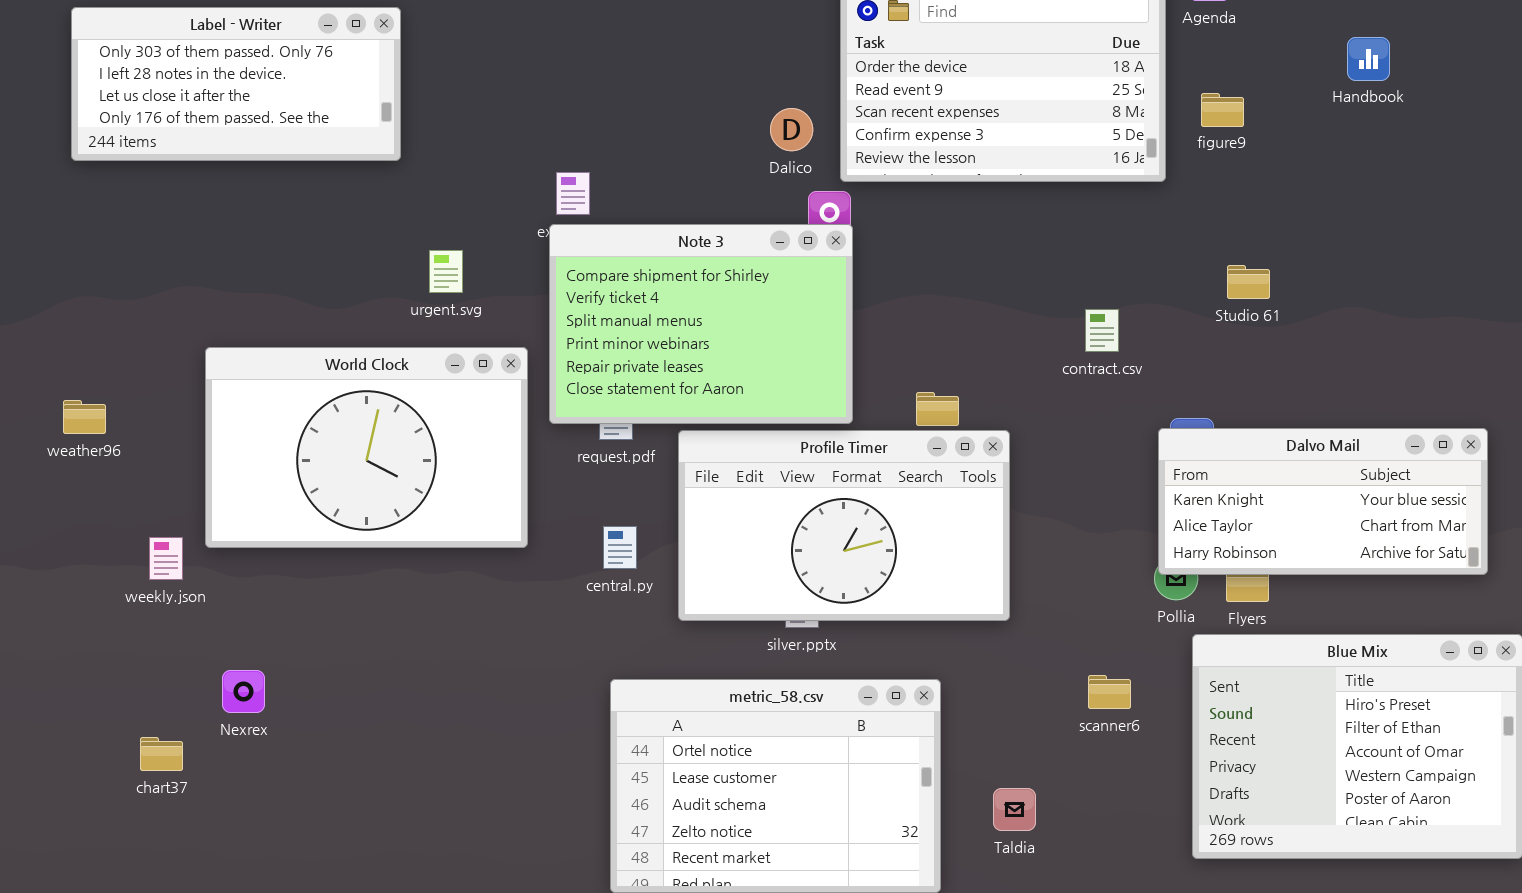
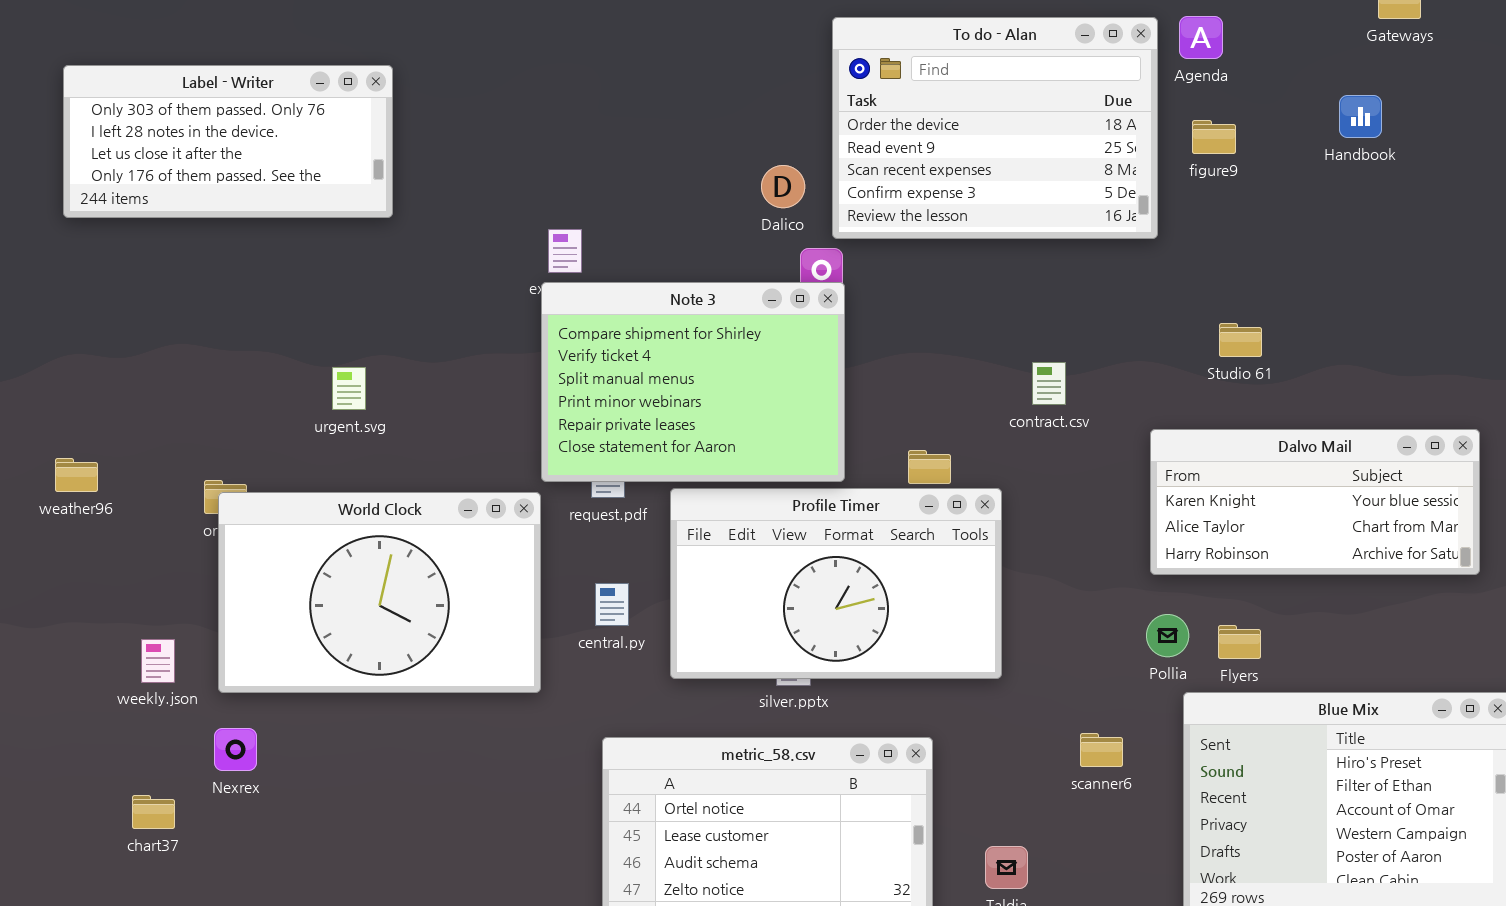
figure9: [1201,93,1244,127] -> [1192,120,1236,154], moved
urgent.svg: [429,250,463,293] -> [332,367,366,410], moved
contract.csv: [1085,309,1119,352] -> [1032,362,1066,405], moved
World Clock: [205,347,528,548] -> [218,492,541,693], moved
Dalvo Mail: [1158,428,1488,575] -> [1150,429,1480,575], moved
weekly.json: [149,537,183,580] -> [141,639,175,683], moved

